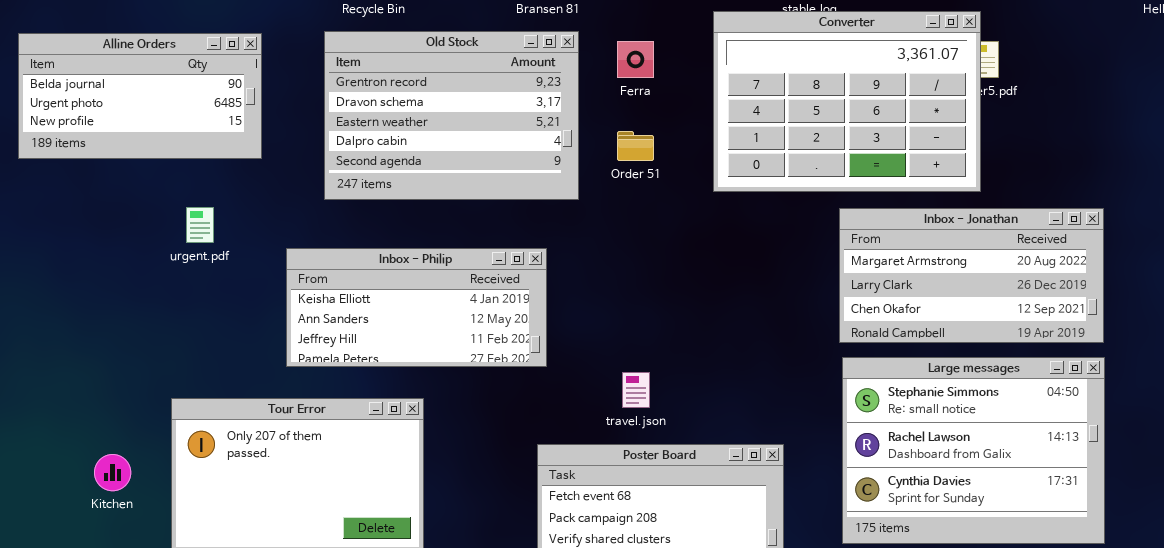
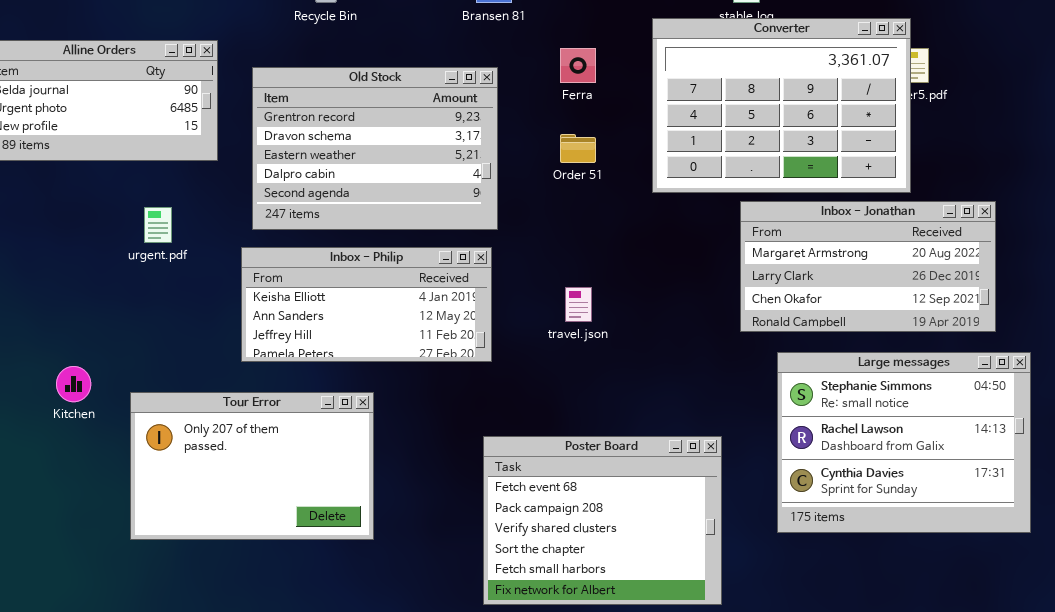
Old Stock: [324,31,579,200] -> [252,67,498,230], moved
Inbox - Jonathan: [839,208,1104,343] -> [740,201,996,332], moved
travel.json: [622,372,650,408] -> [565,287,592,322], moved
Kitchen: [94,454,131,491] -> [56,366,91,402], moved

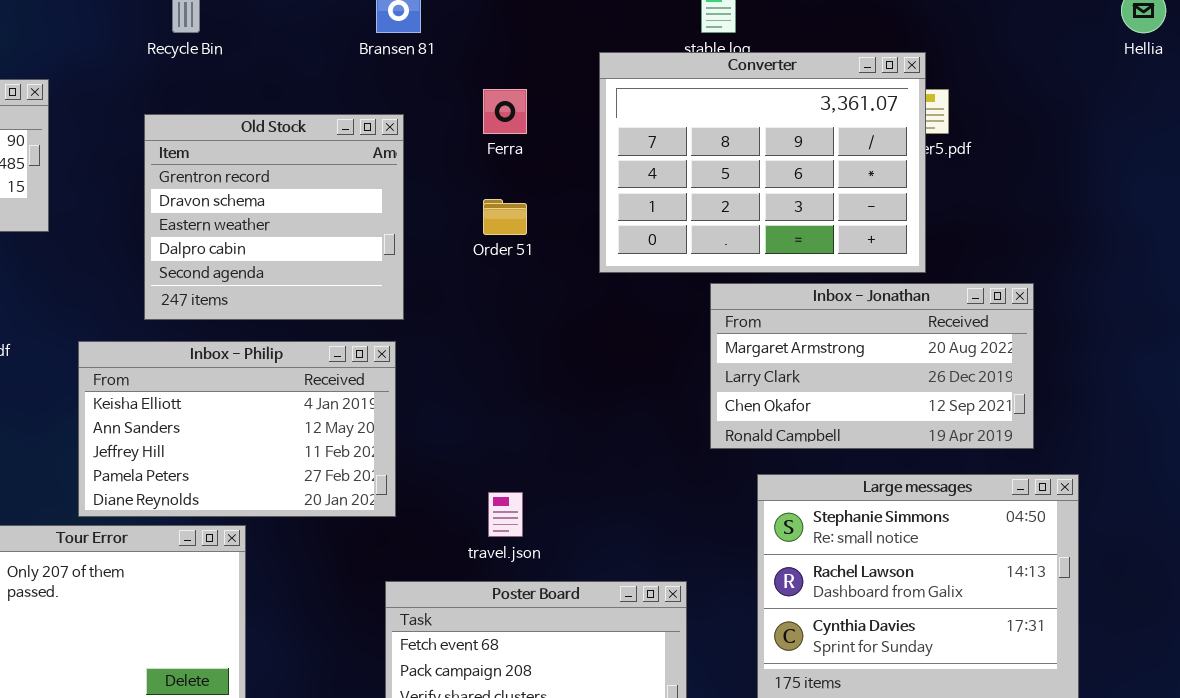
Old Stock: [252,67,498,230] -> [144,114,404,320], resized
Inbox - Philip: [241,247,492,362] -> [78,341,396,517], resized
travel.json: [565,287,592,322] -> [488,492,523,537], moved

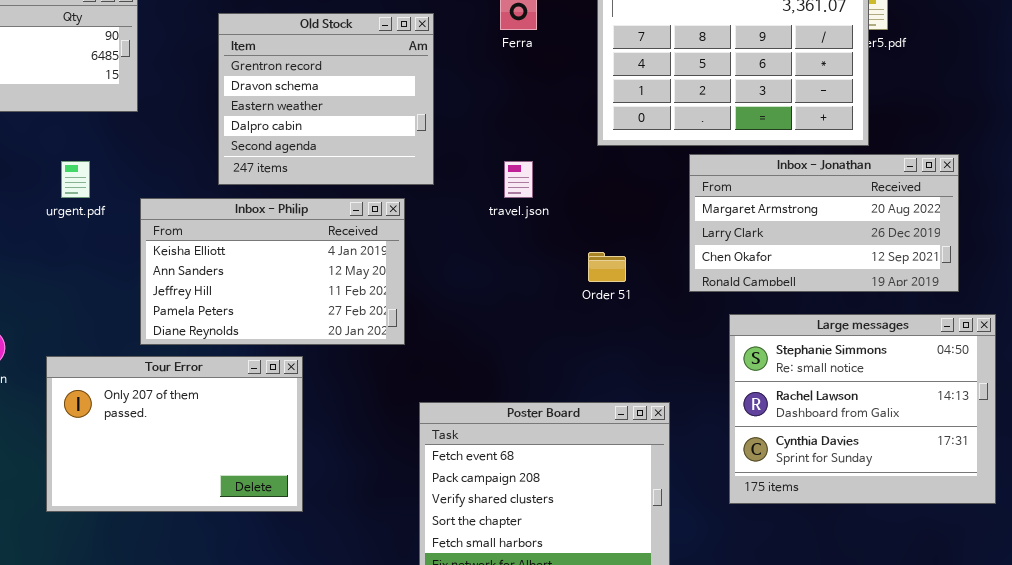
Order 51: [483,199,527,235] -> [588,252,626,282], moved
Inbox - Philip: [78,341,396,517] -> [140,198,405,345], moved
travel.json: [488,492,523,537] -> [504,161,533,198], moved

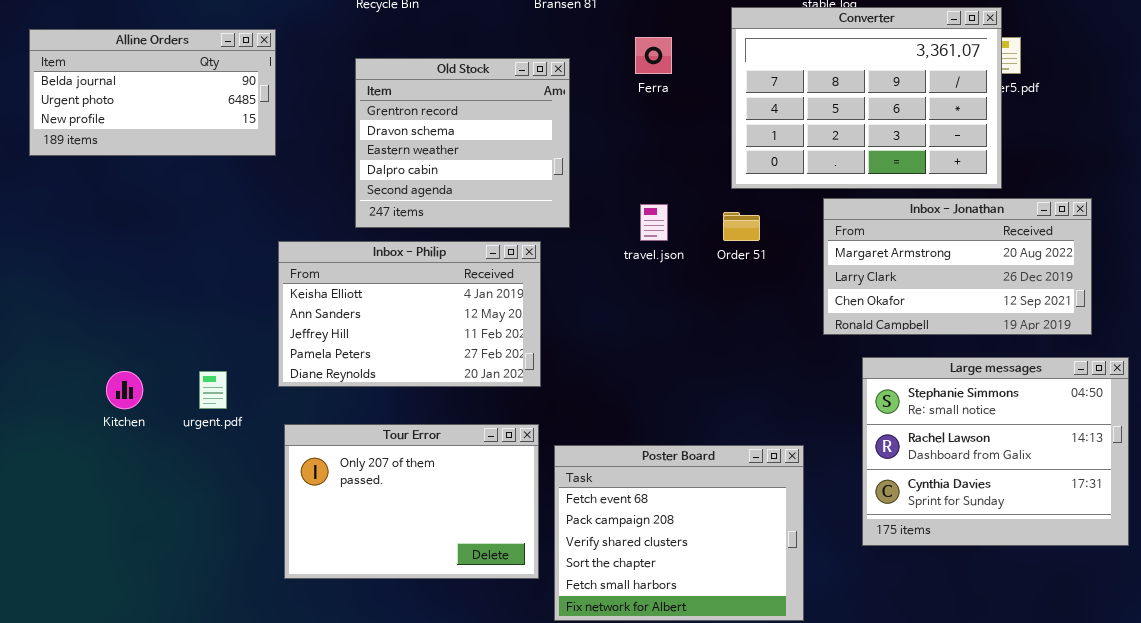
urgent.pdf: [61,161,90,198] -> [199,371,227,409], moved
Order 51: [588,252,626,282] -> [723,212,760,241], moved
Tour Error: [46,356,303,512] -> [284,424,539,579], moved

